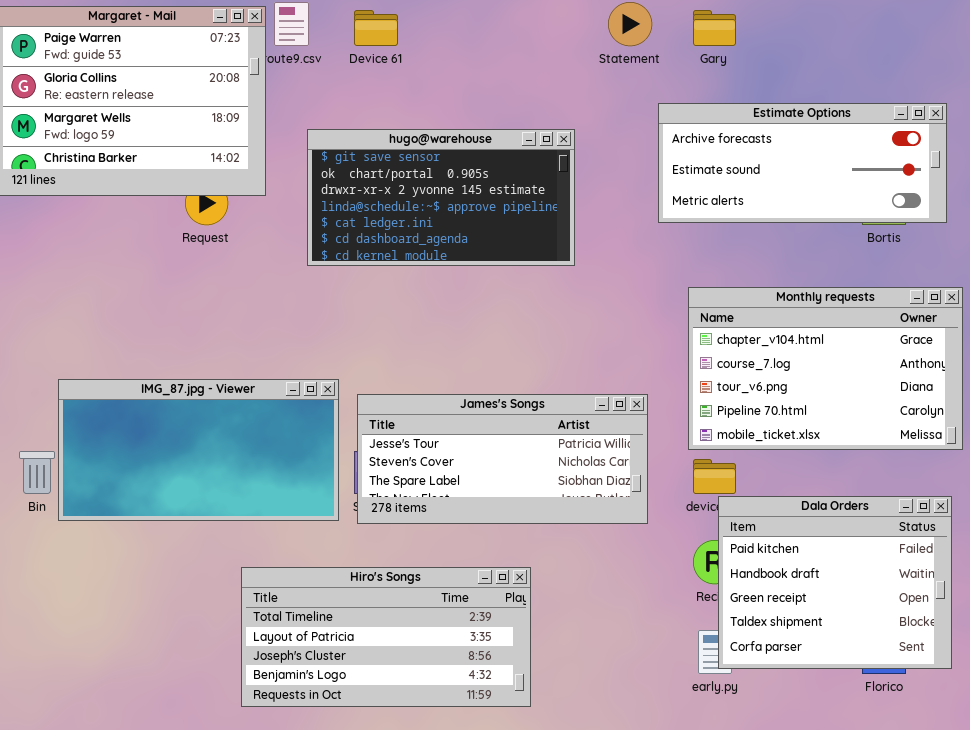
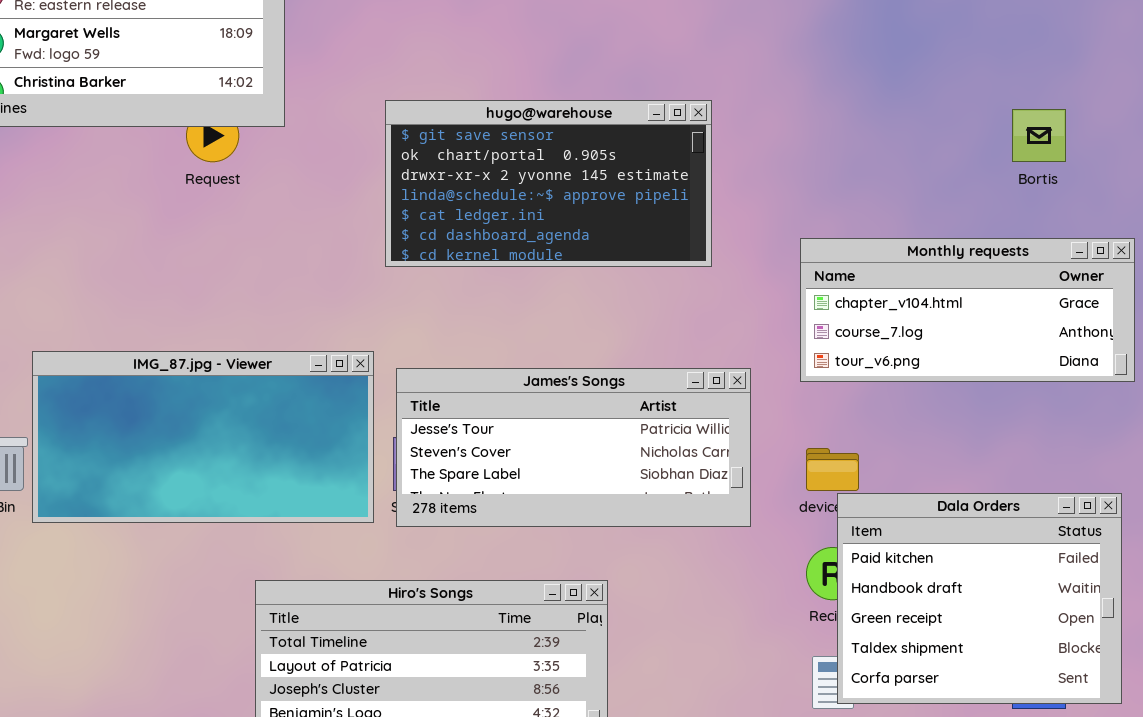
Estimate Options: [658,103,947,223] -> none, closed
hugo@warehouse: [307,129,575,266] -> [385,100,712,267], moved
Monthly requests: [688,287,963,450] -> [800,238,1135,382], resized

